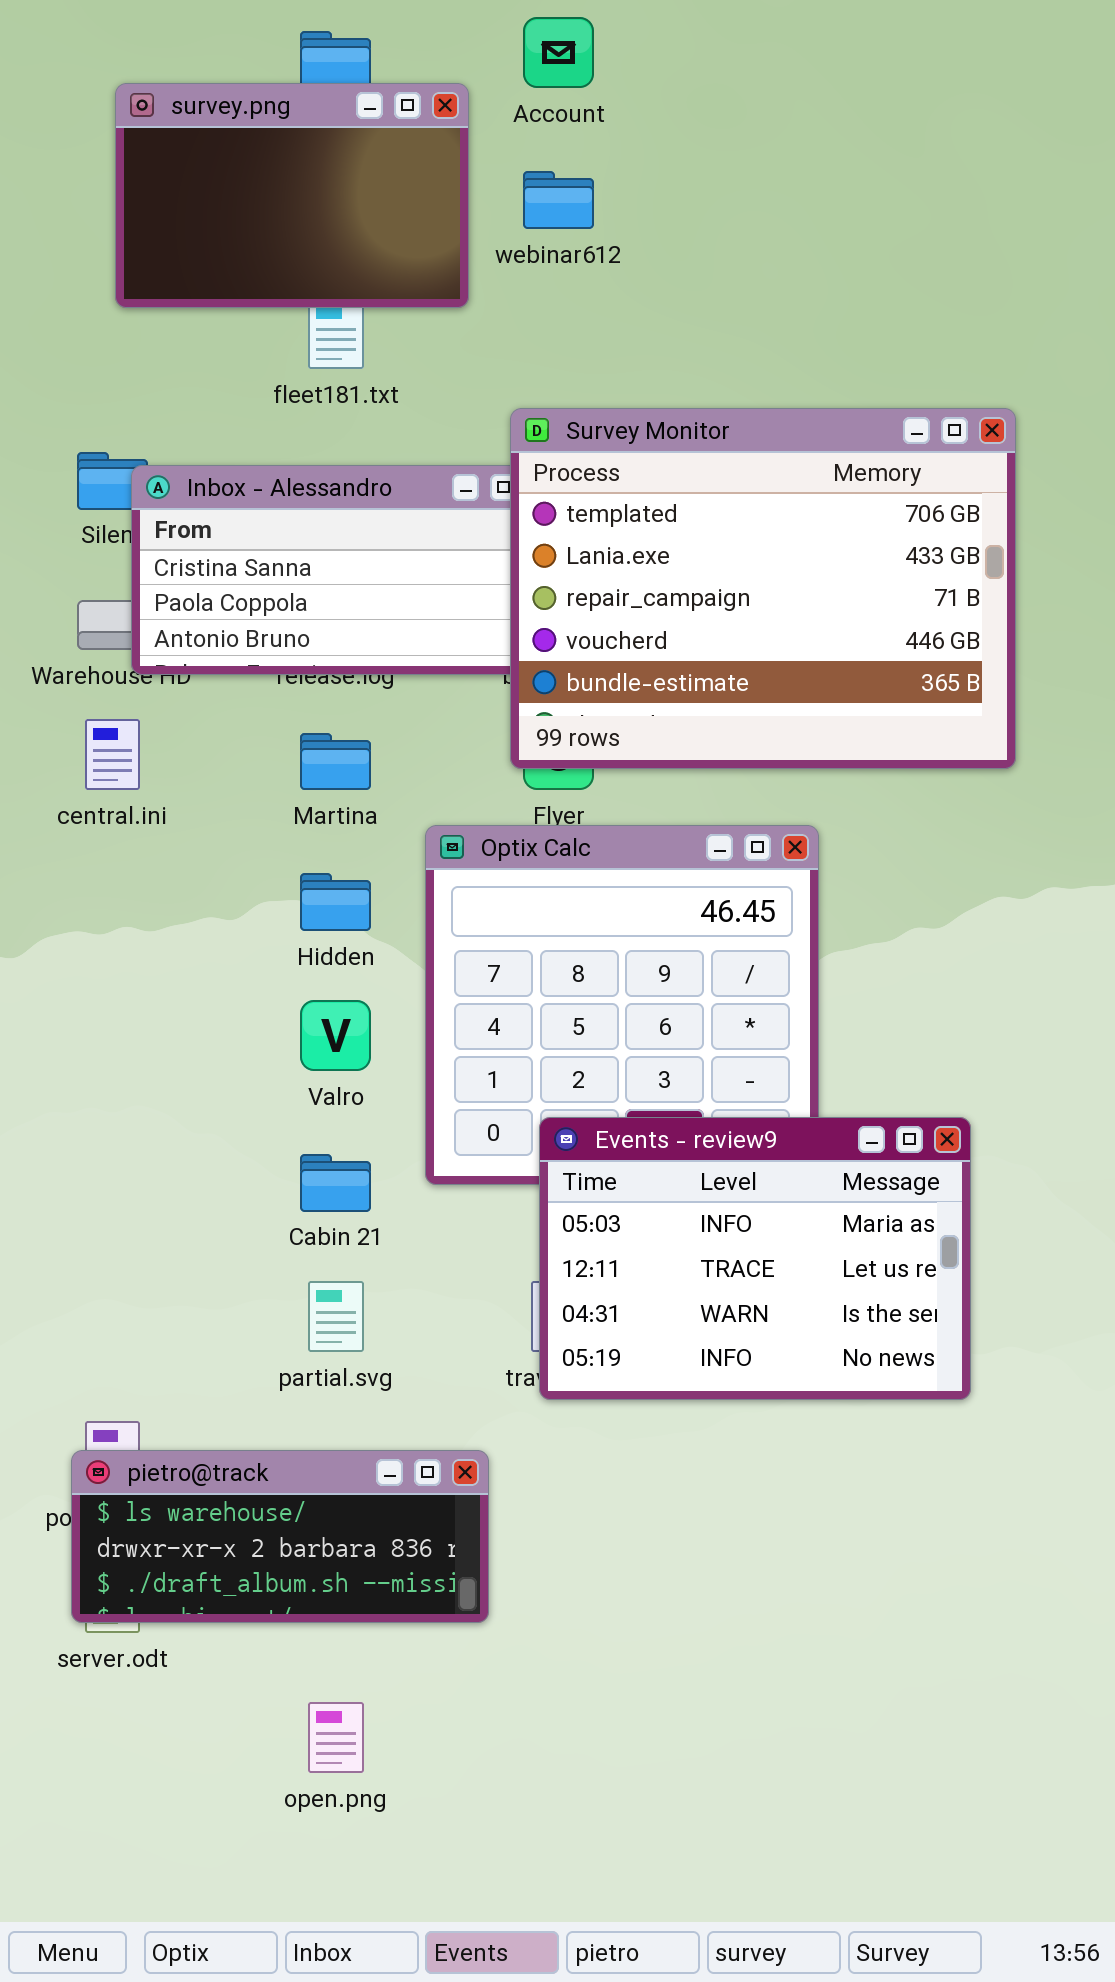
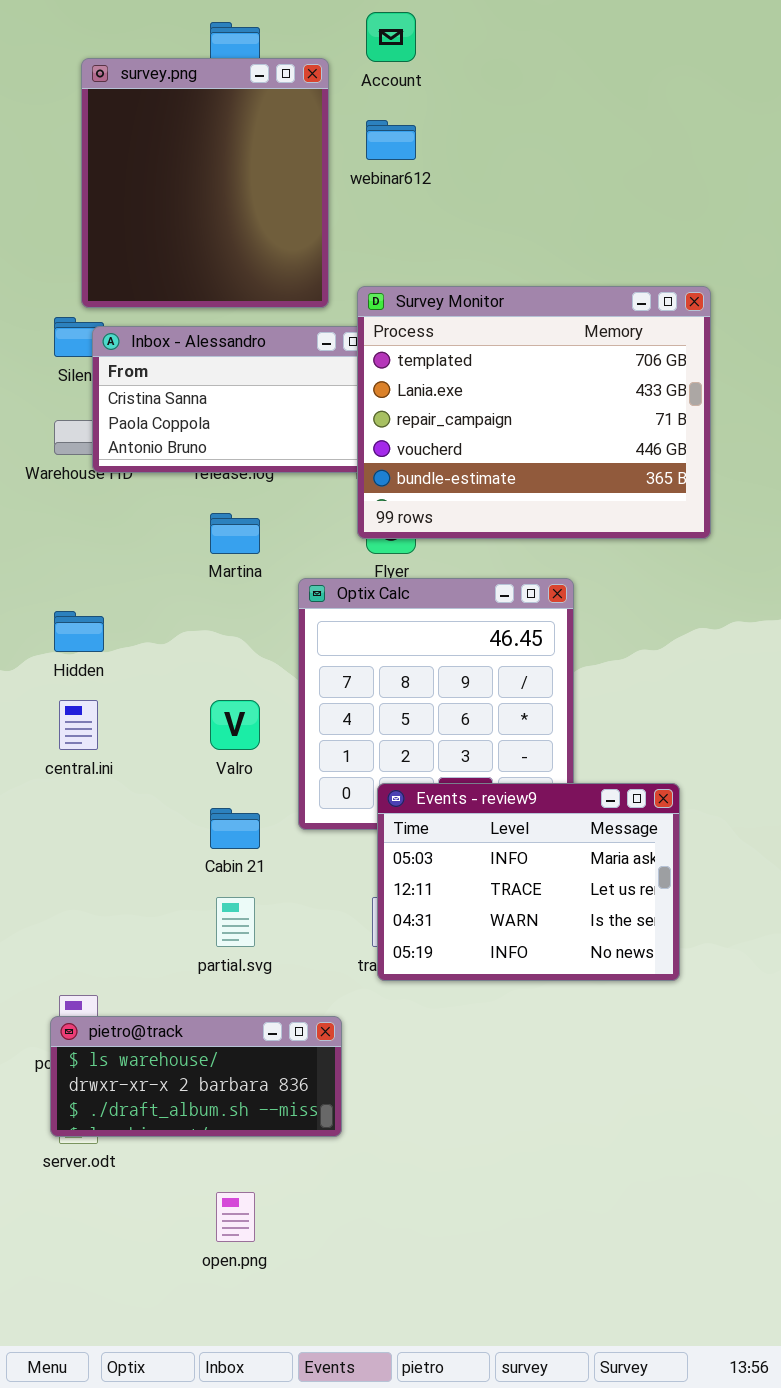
survey.png: [115,83,469,308] -> [81,58,329,308], resized
central.ini: [85,719,140,790] -> [59,700,98,750], moved
Hidden: [300,873,371,931] -> [54,611,104,652], moved

